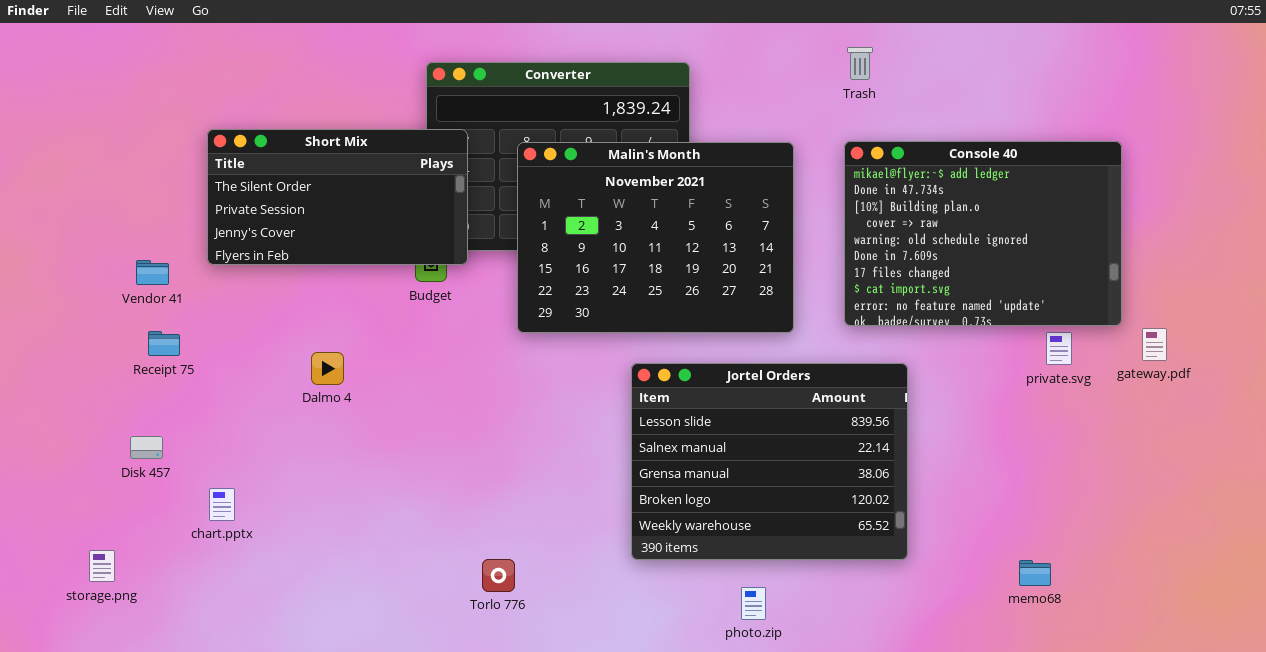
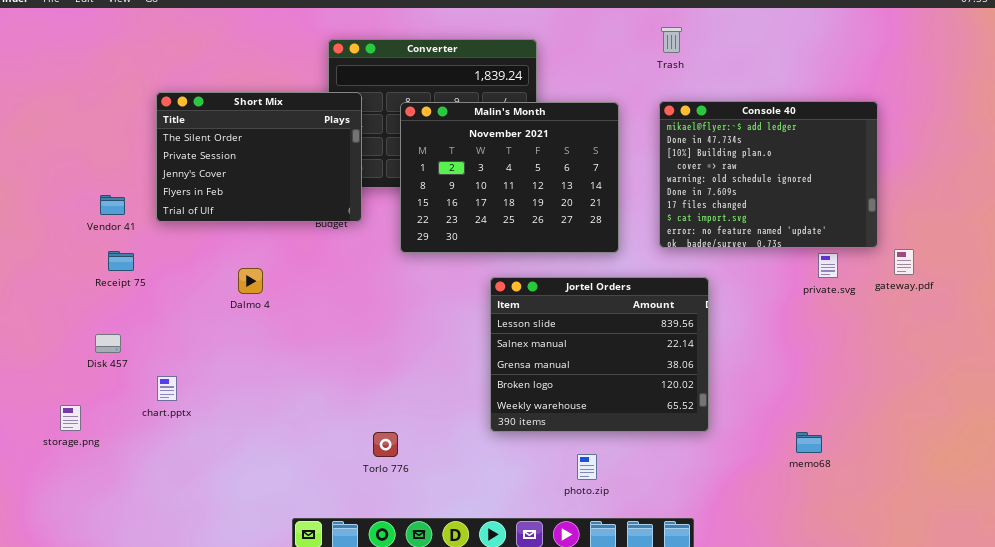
Short Mix: [207,129,468,265] -> [156,92,362,222], resized
storage.png: [89,550,115,582] -> [60,405,81,431], moved

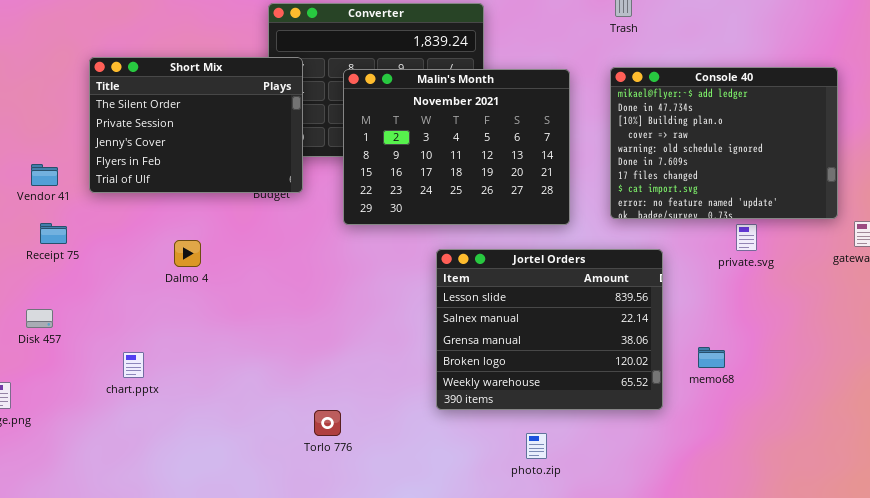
private.svg: [818,253,838,278] -> [736,224,757,251], moved
chart.pptx: [157,376,177,401] -> [123,352,144,378], moved
memo68: [796,432,822,453] -> [698,347,725,368], moved

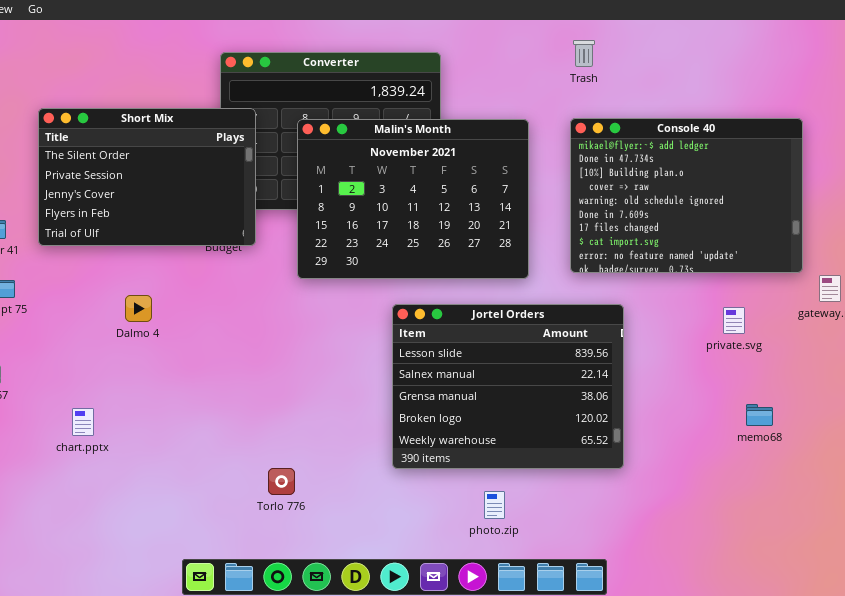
private.svg: [736,224,757,251] -> [723,307,745,334], moved
memo68: [698,347,725,368] -> [746,404,773,426], moved

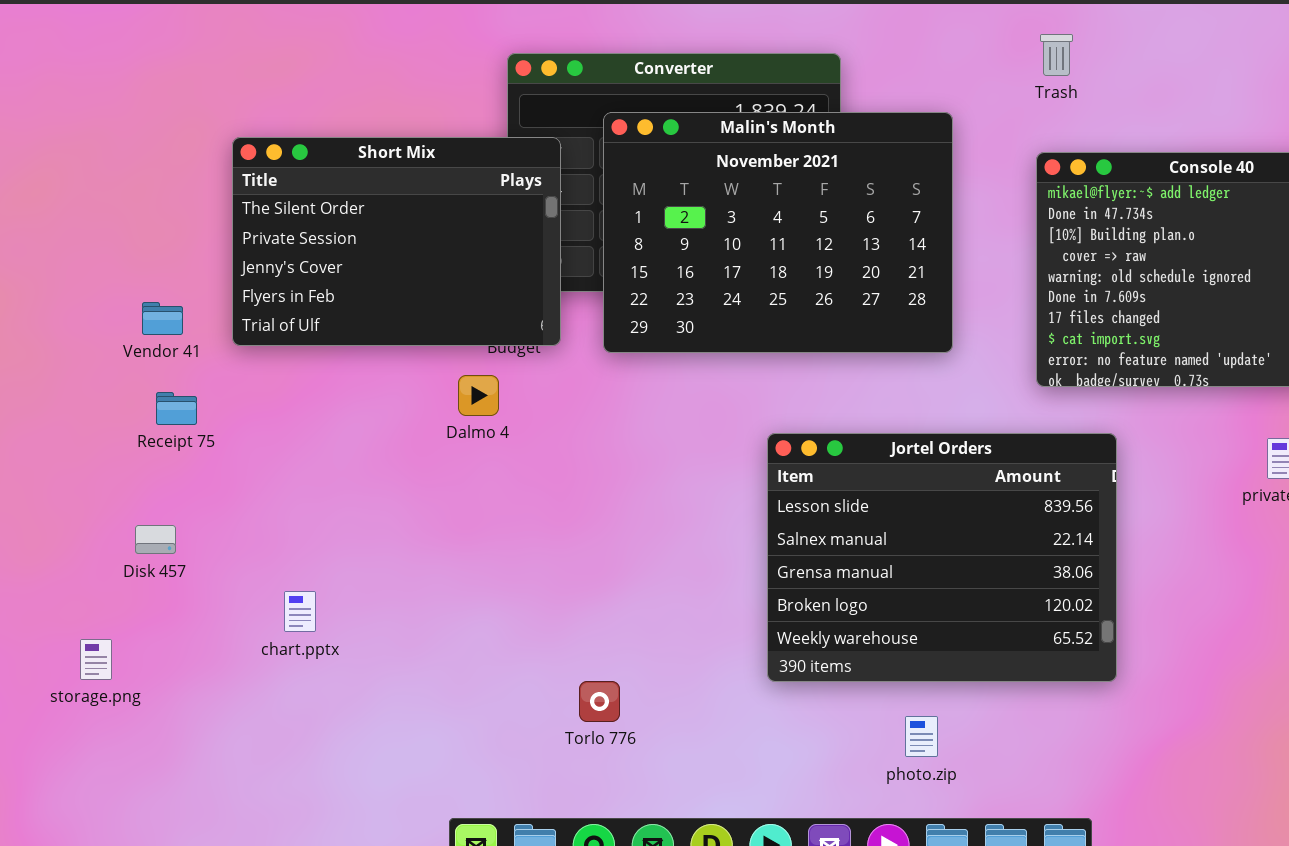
Malin's Month: [297,119,529,279] -> [603,112,953,353], moved
Dalmo 4: [125,295,152,322] -> [458,375,499,416], moved

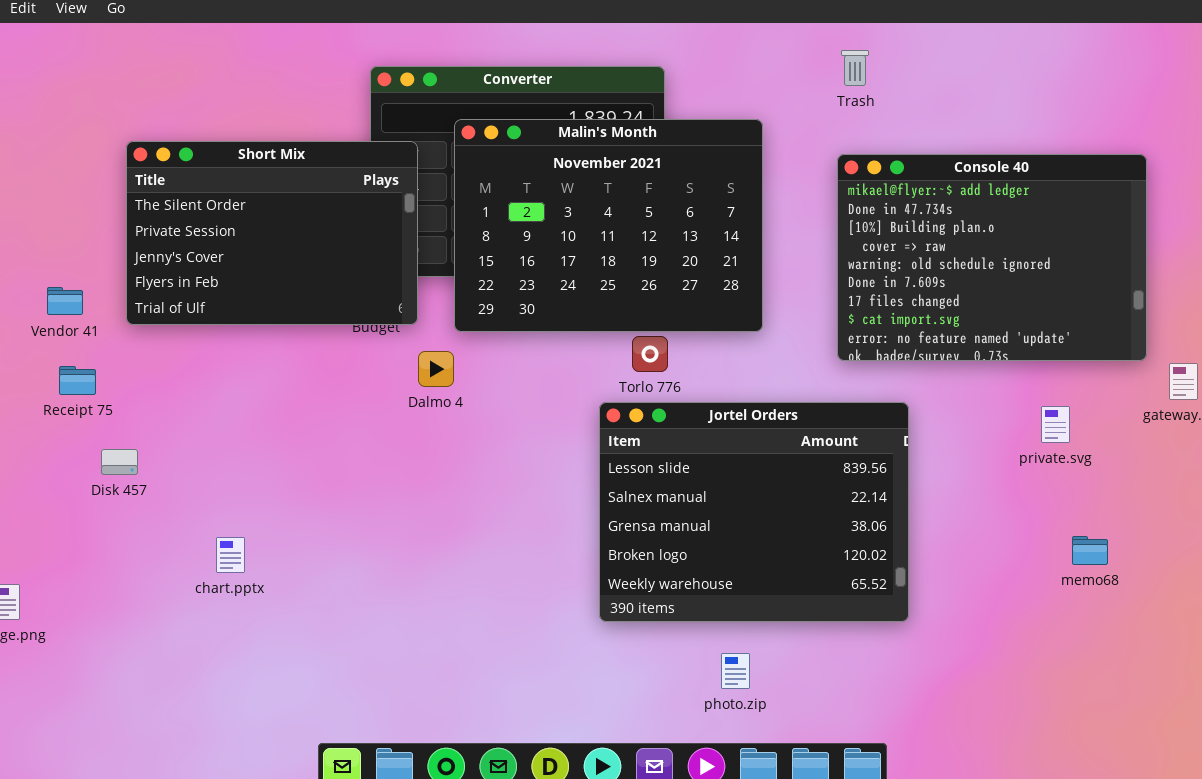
Dalmo 4: [458,375,499,416] -> [418,351,454,387], moved
Disk 457: [135,525,176,554] -> [101,449,138,475], moved
chart.pptx: [284,591,316,632] -> [216,537,245,573], moved
Torlo 776: [579,681,620,722] -> [632,336,668,372], moved

